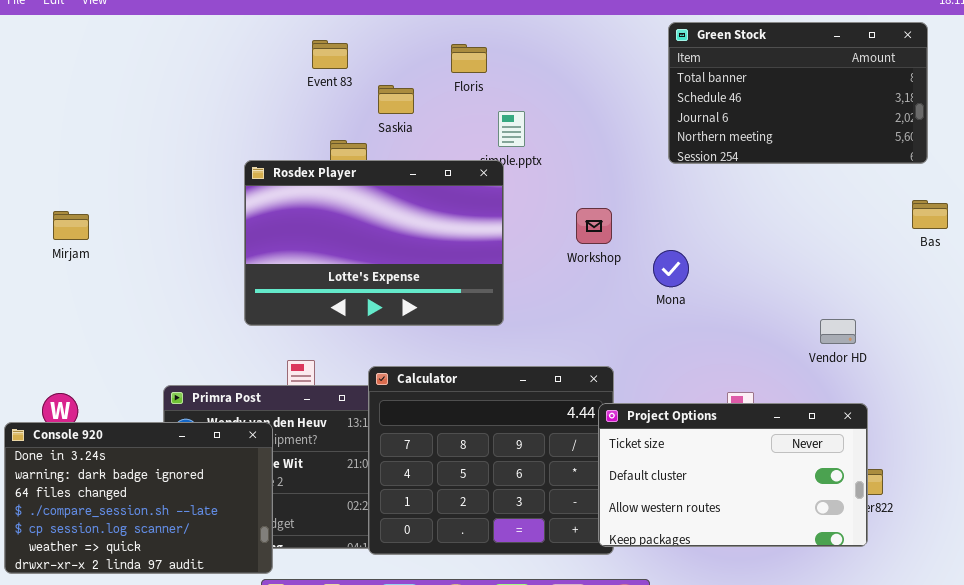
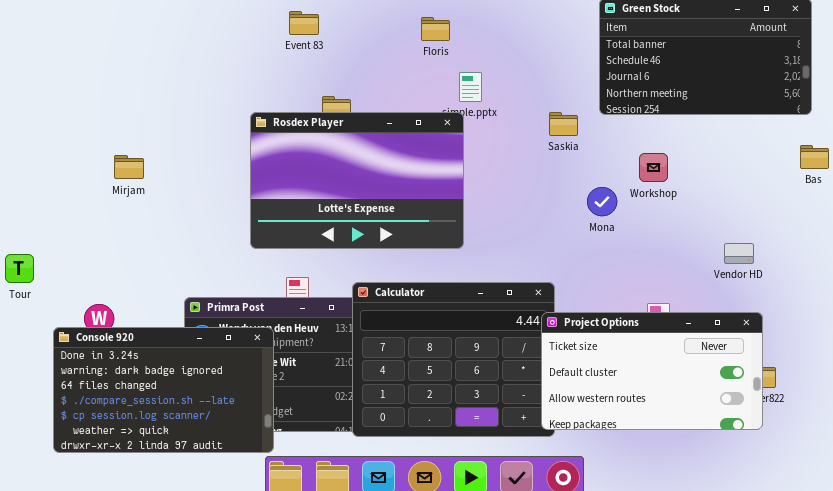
Event 83: [312,40,348,69] -> [289,11,319,35], moved
Saskia: [378,85,414,114] -> [549,112,578,136], moved
Workshop: [576,208,612,244] -> [639,153,668,182], moved
Mirjam: [53,211,89,240] -> [114,155,144,179], moved

